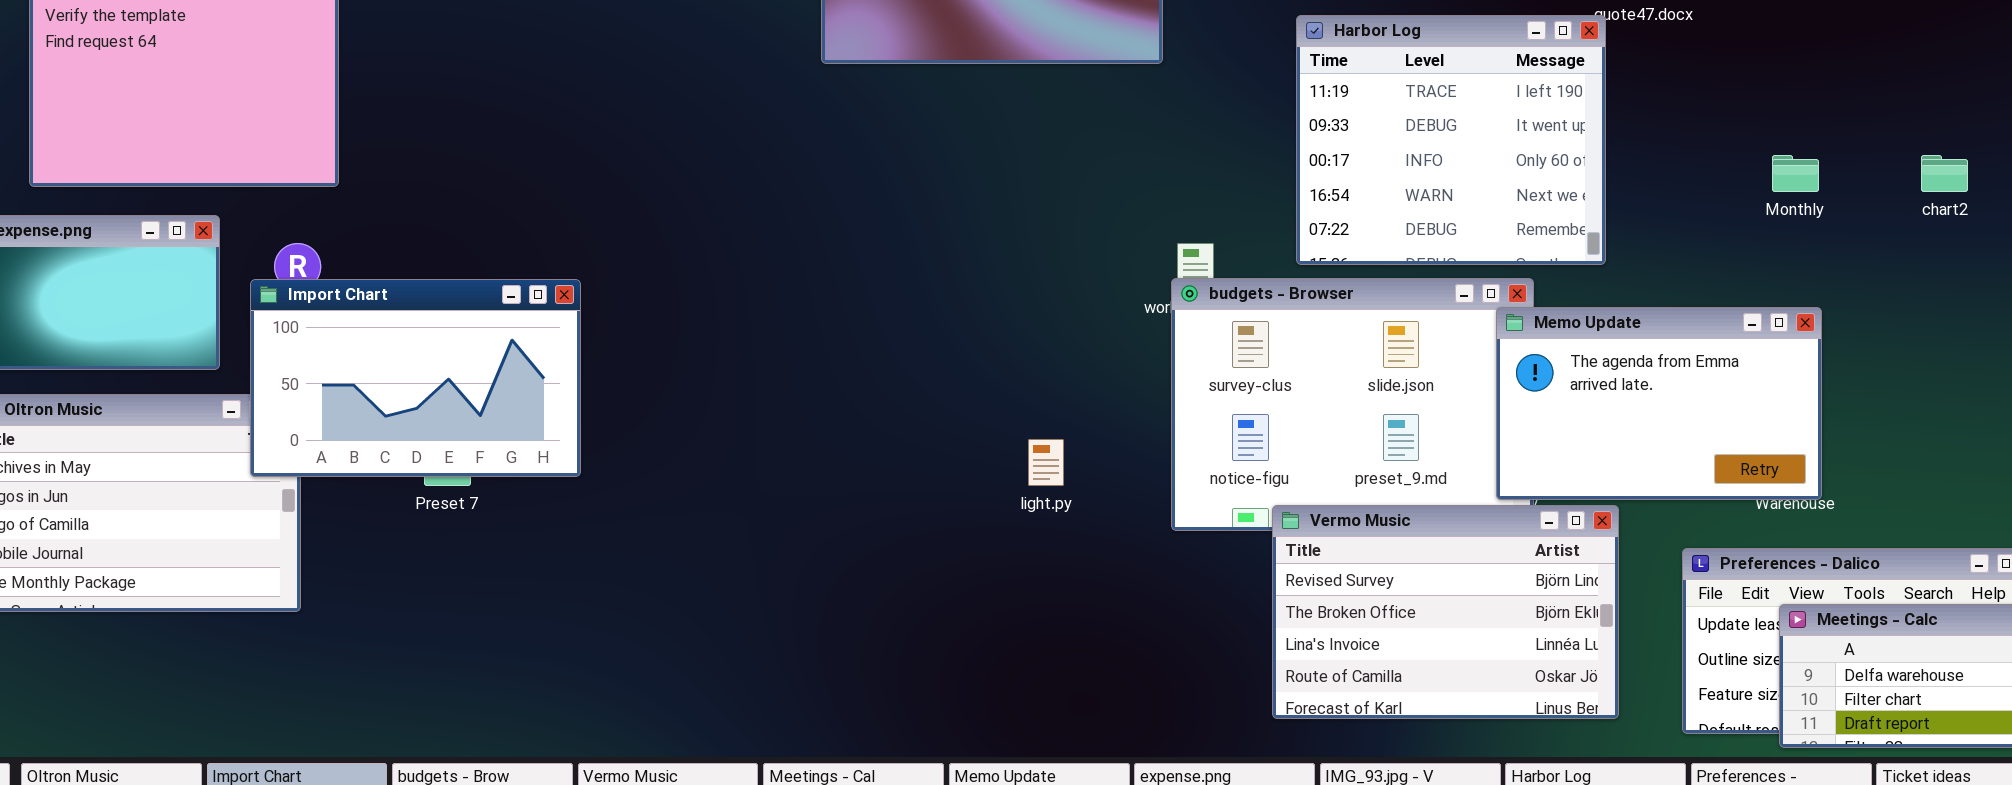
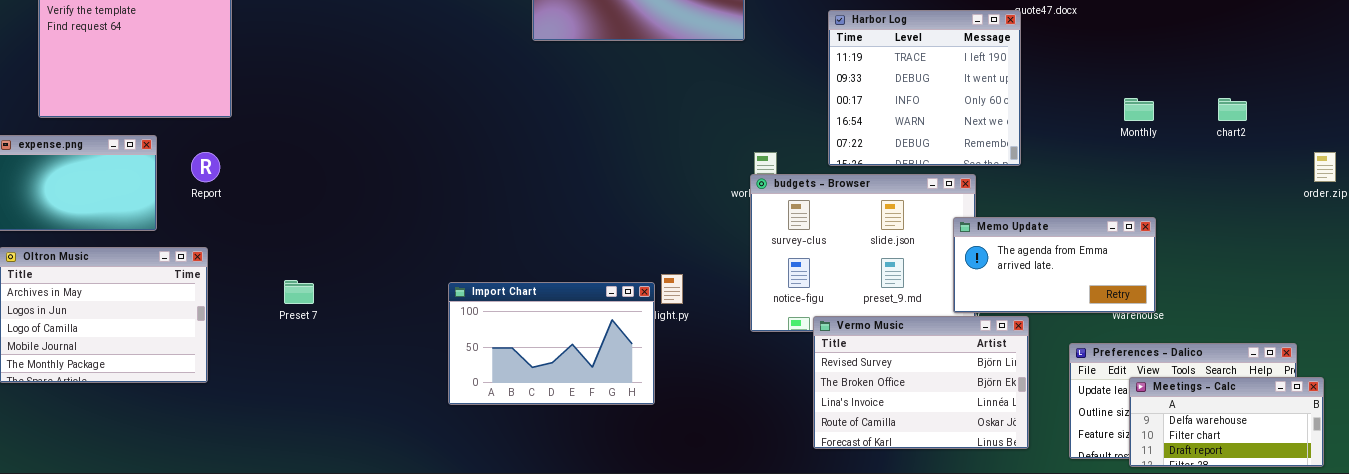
Import Chart: [250,279,581,477] -> [448,282,655,405], moved
Memo Update: [1496,307,1822,500] -> [953,217,1156,313], resized

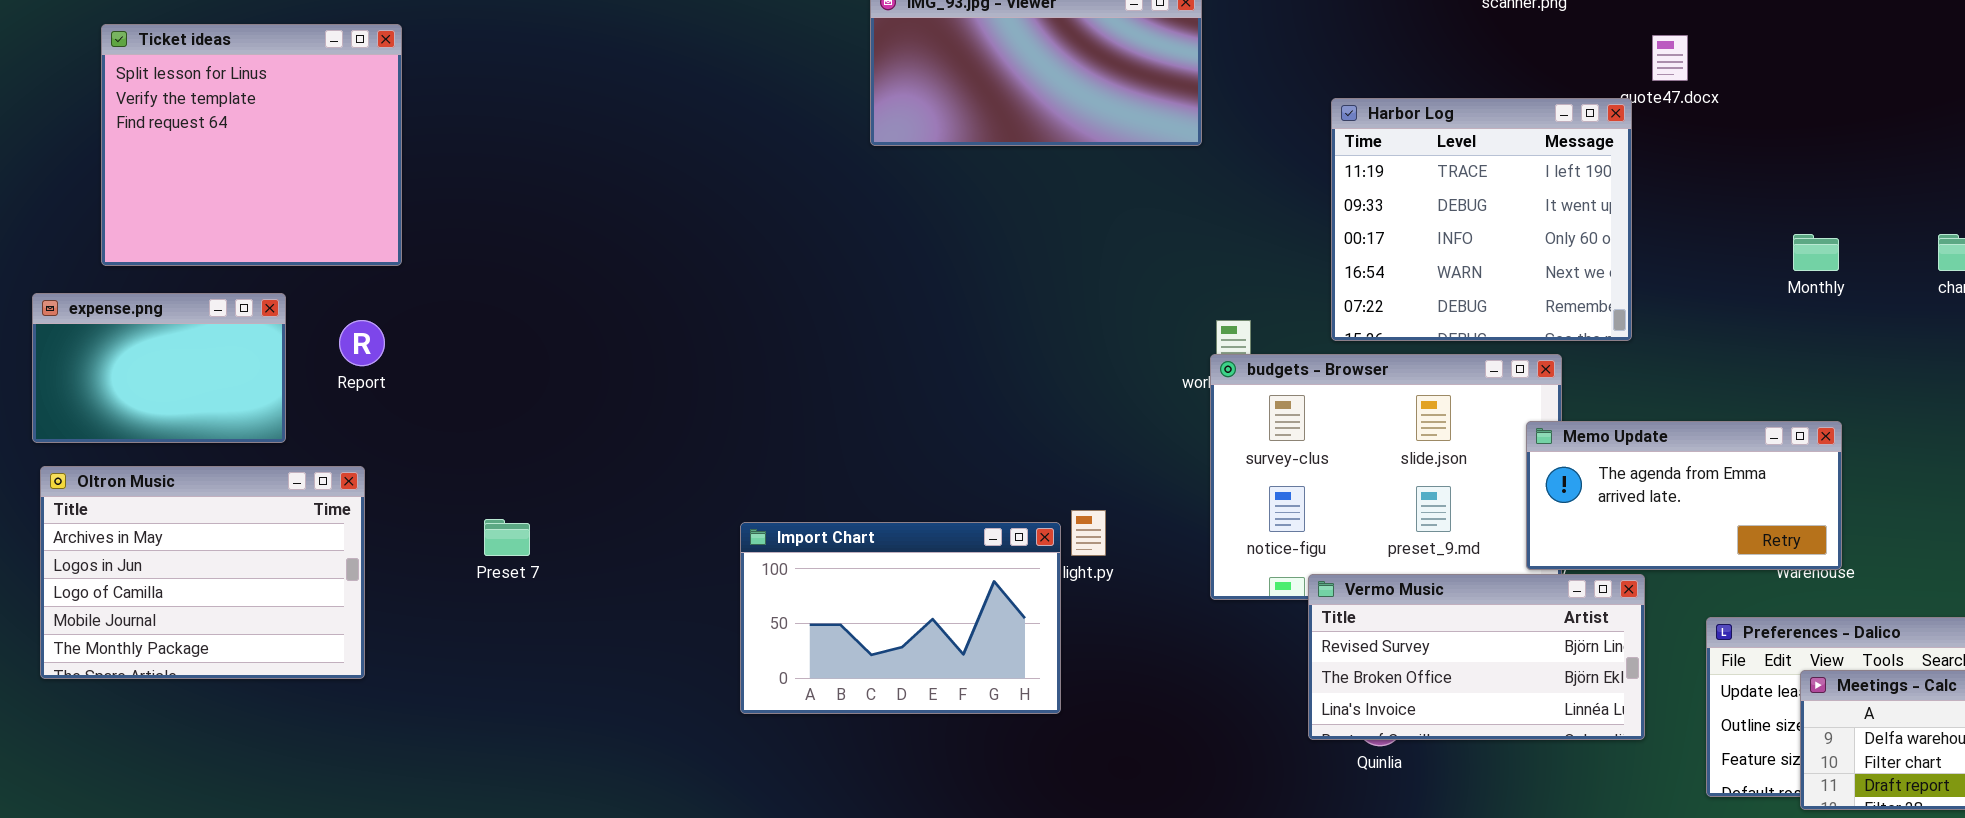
Vermo Music: [813,316,1029,449] -> [1308,574,1645,740], resized

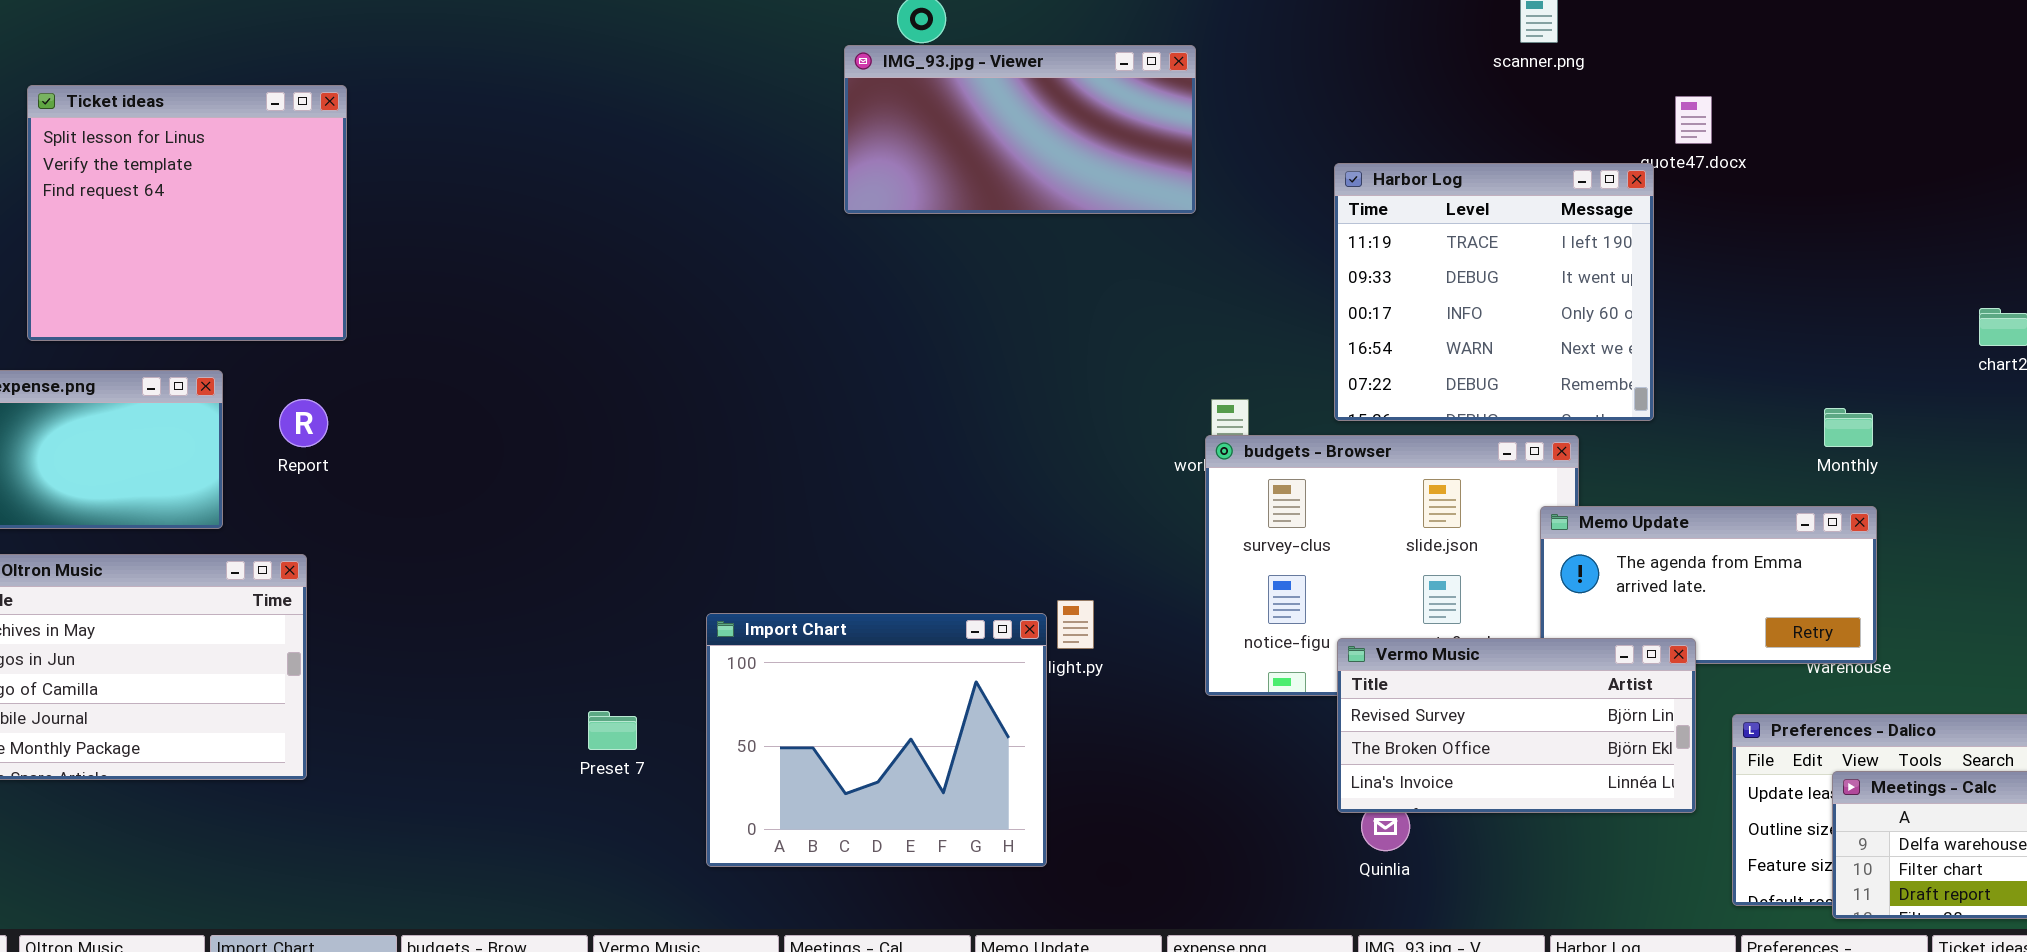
Monthly: [1793,234,1839,271] -> [1824,408,1873,447], moved
Preset 7: [484,519,530,556] -> [588,711,637,750], moved
Import Chart: [740,522,1061,714] -> [706,613,1047,867], resized
Vermo Music: [1308,574,1645,740] -> [1337,638,1696,813], moved

